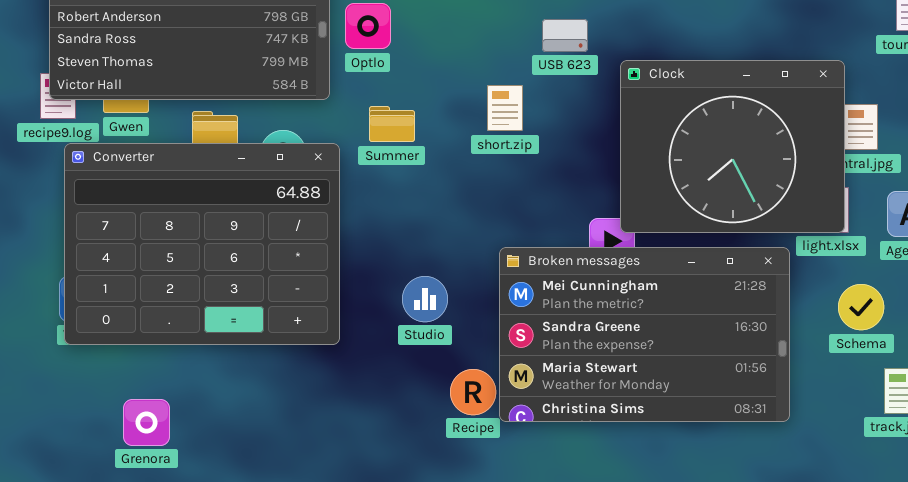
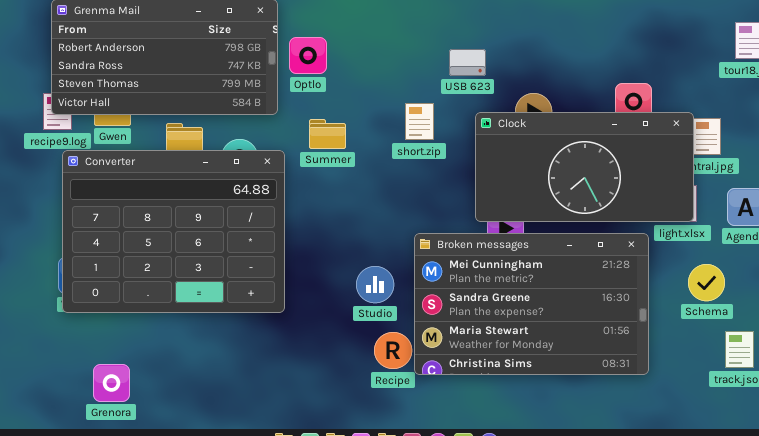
Clock: [620,60,845,233] -> [475,112,694,222], resized
Studio: [402,276,448,322] -> [356,266,394,303], moved
Grenora: [123,399,170,446] -> [93,364,130,402], moved

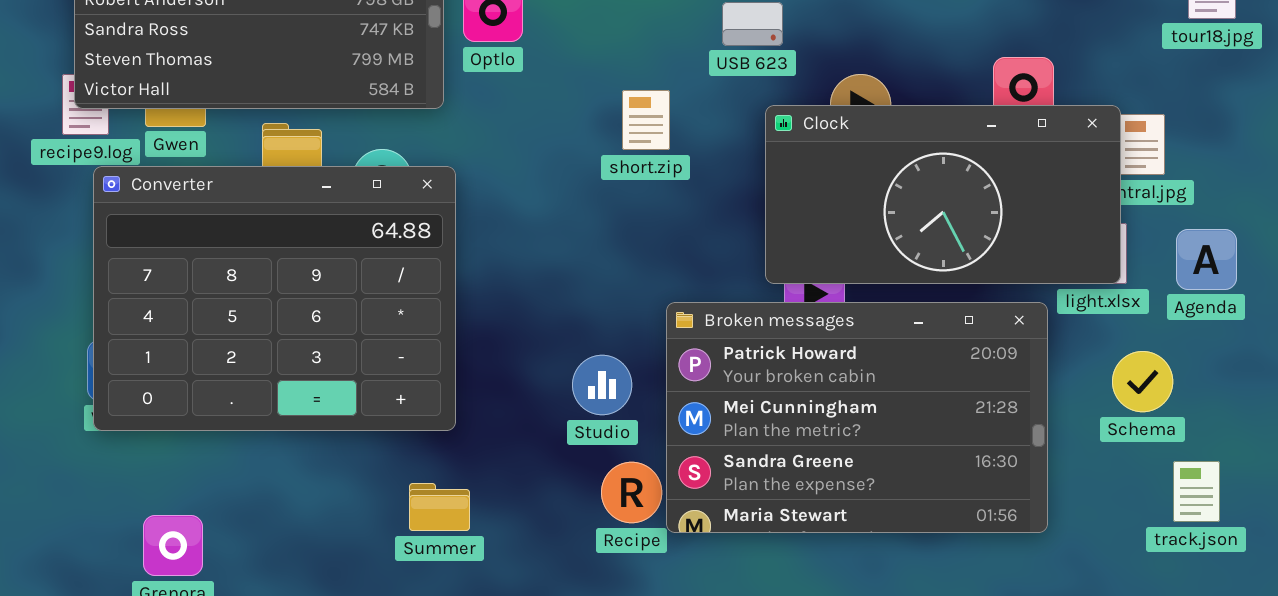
short.zip: [405,103,434,140] -> [622,90,670,150], moved
Summer: [309,119,346,149] -> [409,483,470,531], moved
Broken messages: [414,233,649,375] -> [666,302,1048,533], scrolled up 1 row

